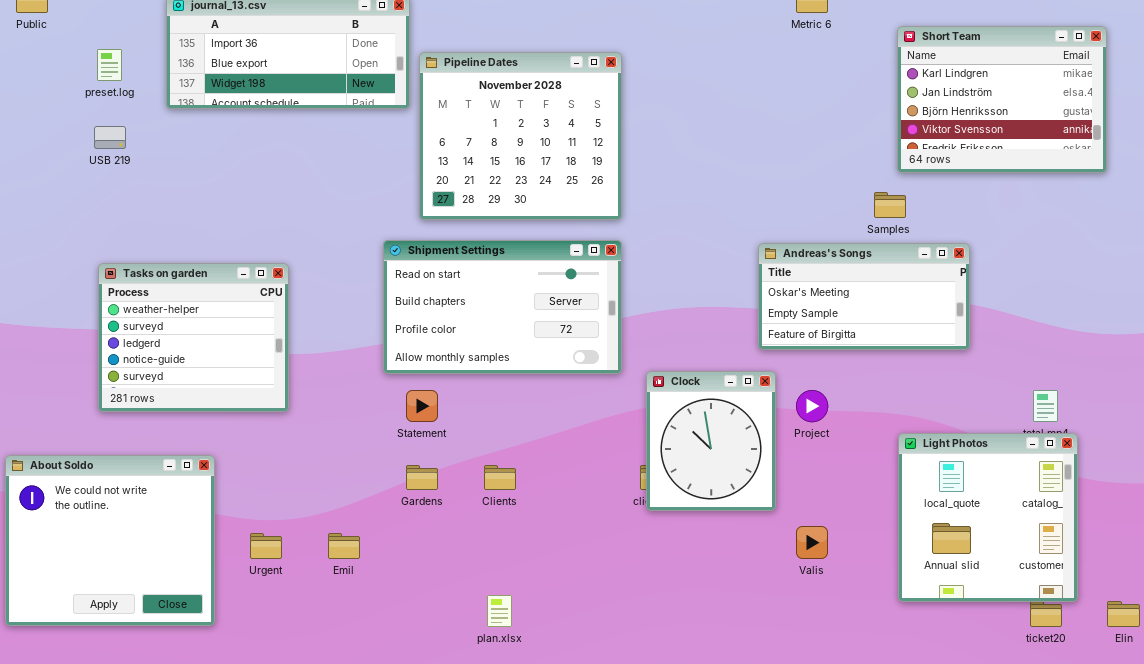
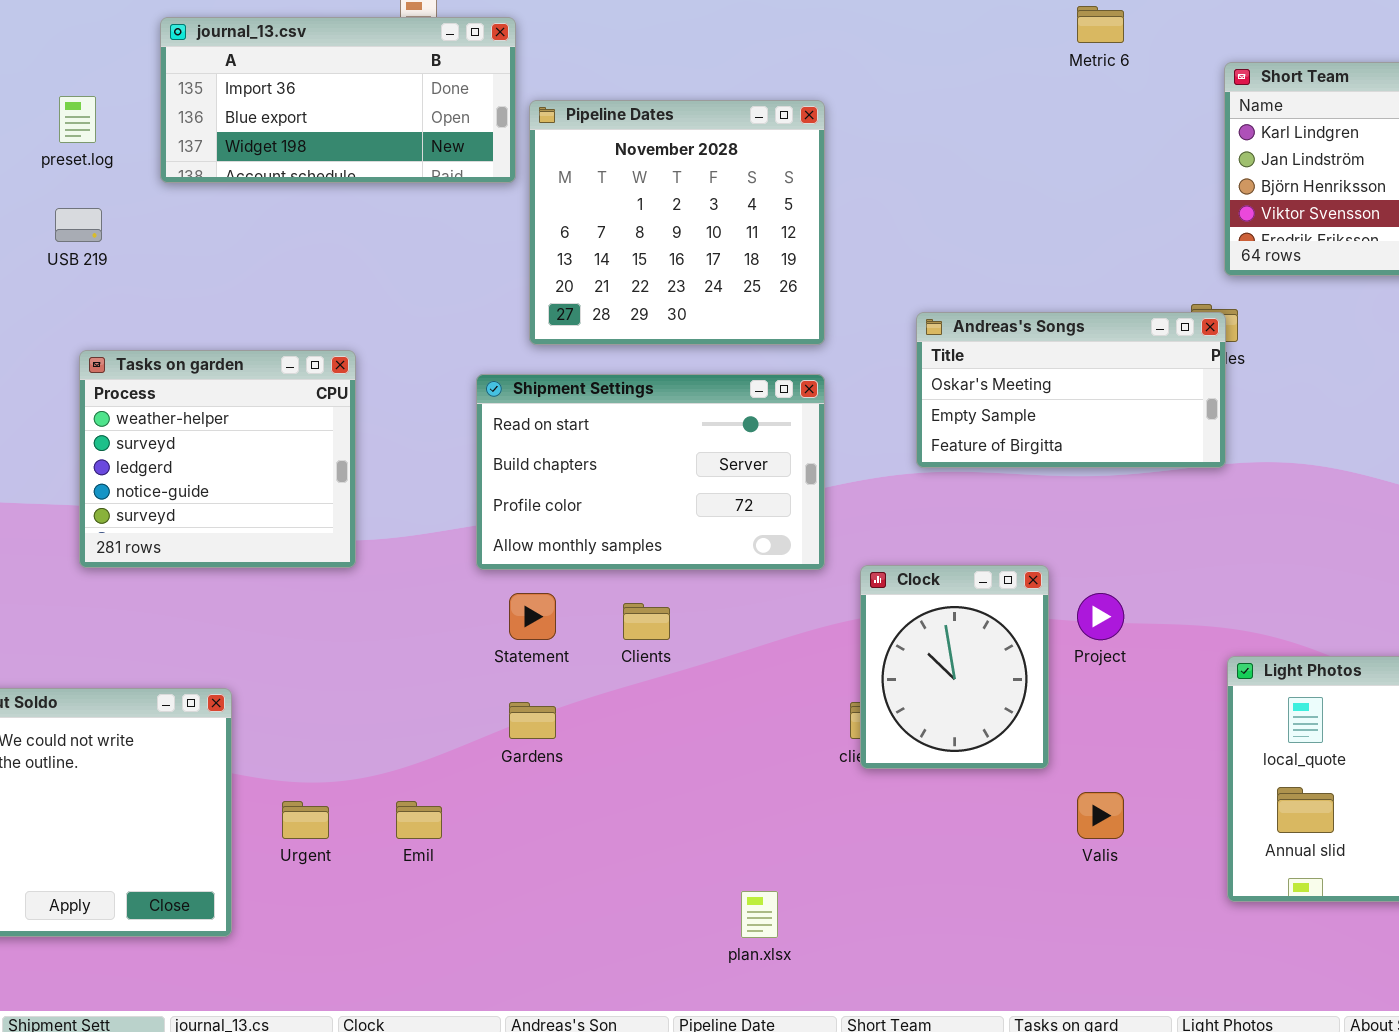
Andreas's Songs: [758,243,970,350] -> [916,312,1226,468], moved
Tasks on garden: [98,263,289,412] -> [79,350,356,568], moved
Clients: [484,465,516,490] -> [623,603,670,640], moved
plan.xlsx: [487,595,512,627] -> [741,891,778,938], moved

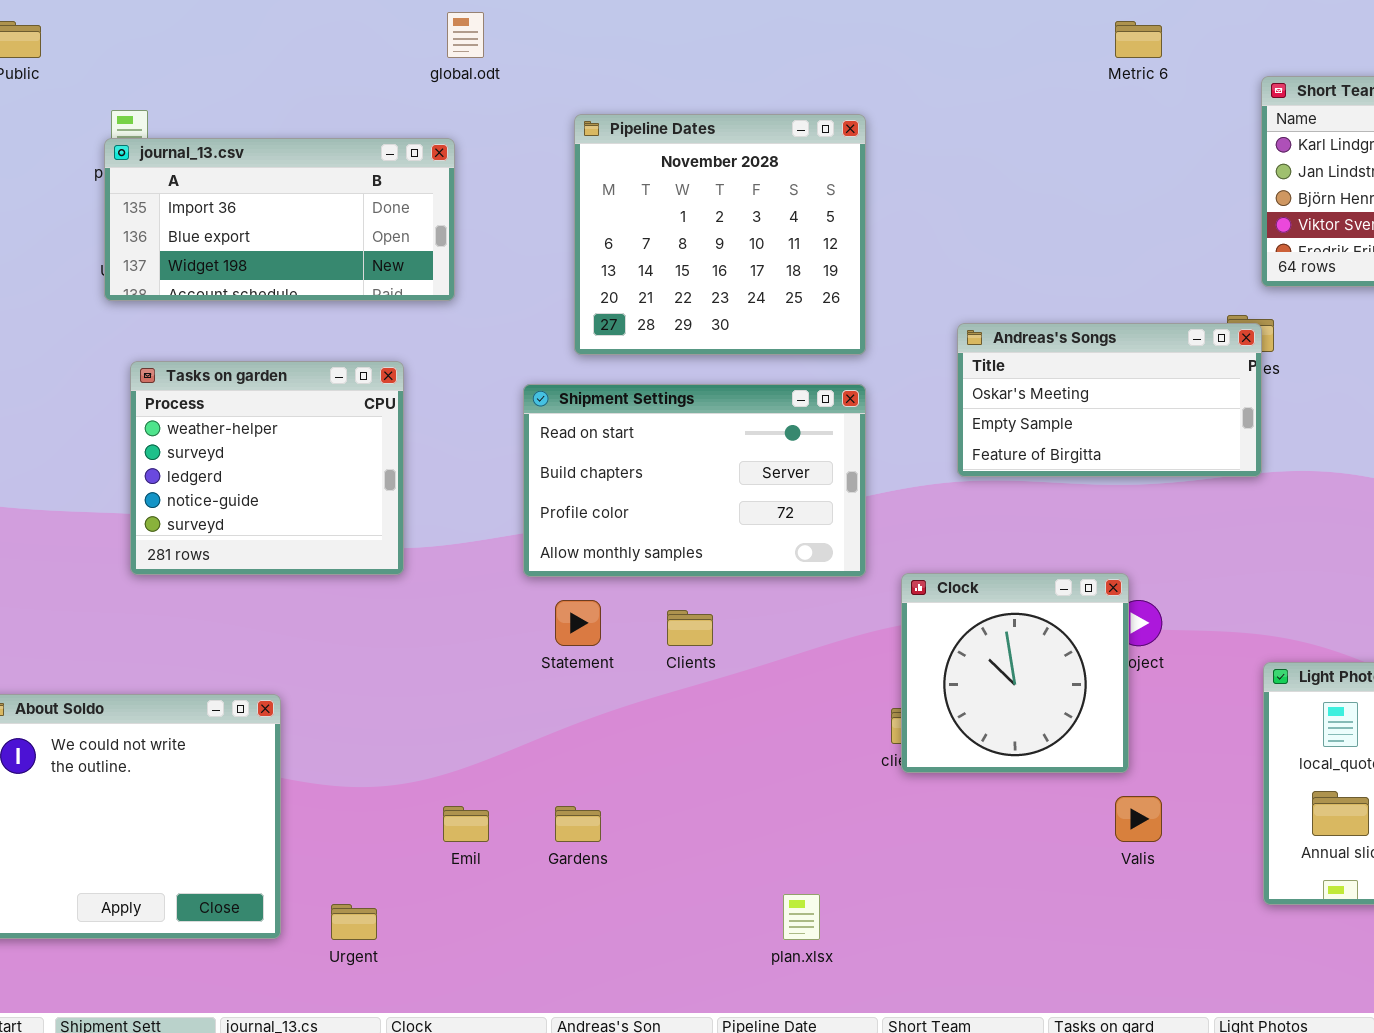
journal_13.csv: [160,17,516,183] -> [104,138,455,301], moved
Clock: [860,565,1049,769] -> [901,573,1129,773], resized
Gardens: [509,702,556,739] -> [555,806,601,842], moved
Urgent: [282,801,329,839] -> [331,904,377,940], moved

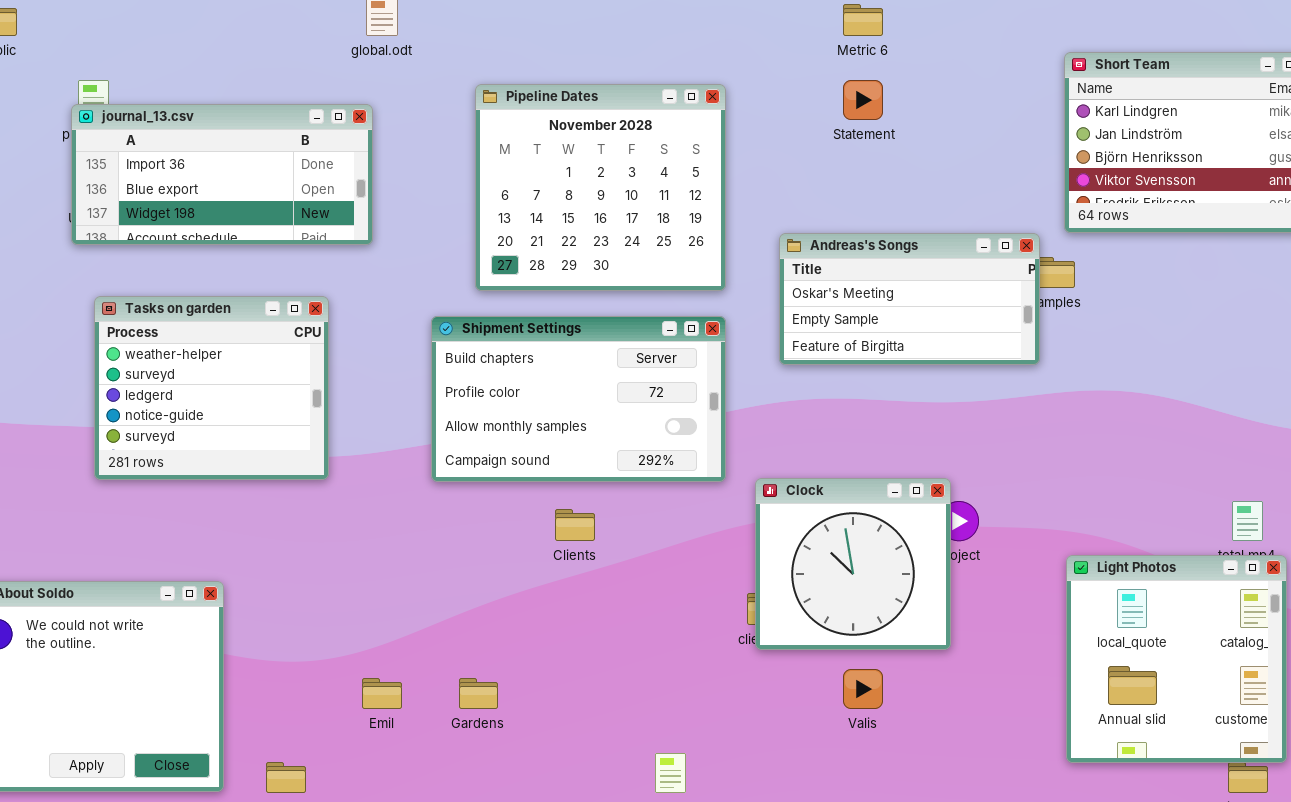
Metric 6: [1115,21,1162,58] -> [843,4,883,36], moved
Andreas's Songs: [957,323,1262,477] -> [779,233,1040,365], moved
Shipment Settings: [523,384,866,577] -> [431,316,726,482], scrolled down 1 row
Statement: [555,600,601,646] -> [843,80,883,120], moved
Valis: [1115,796,1162,842] -> [843,669,883,709], moved

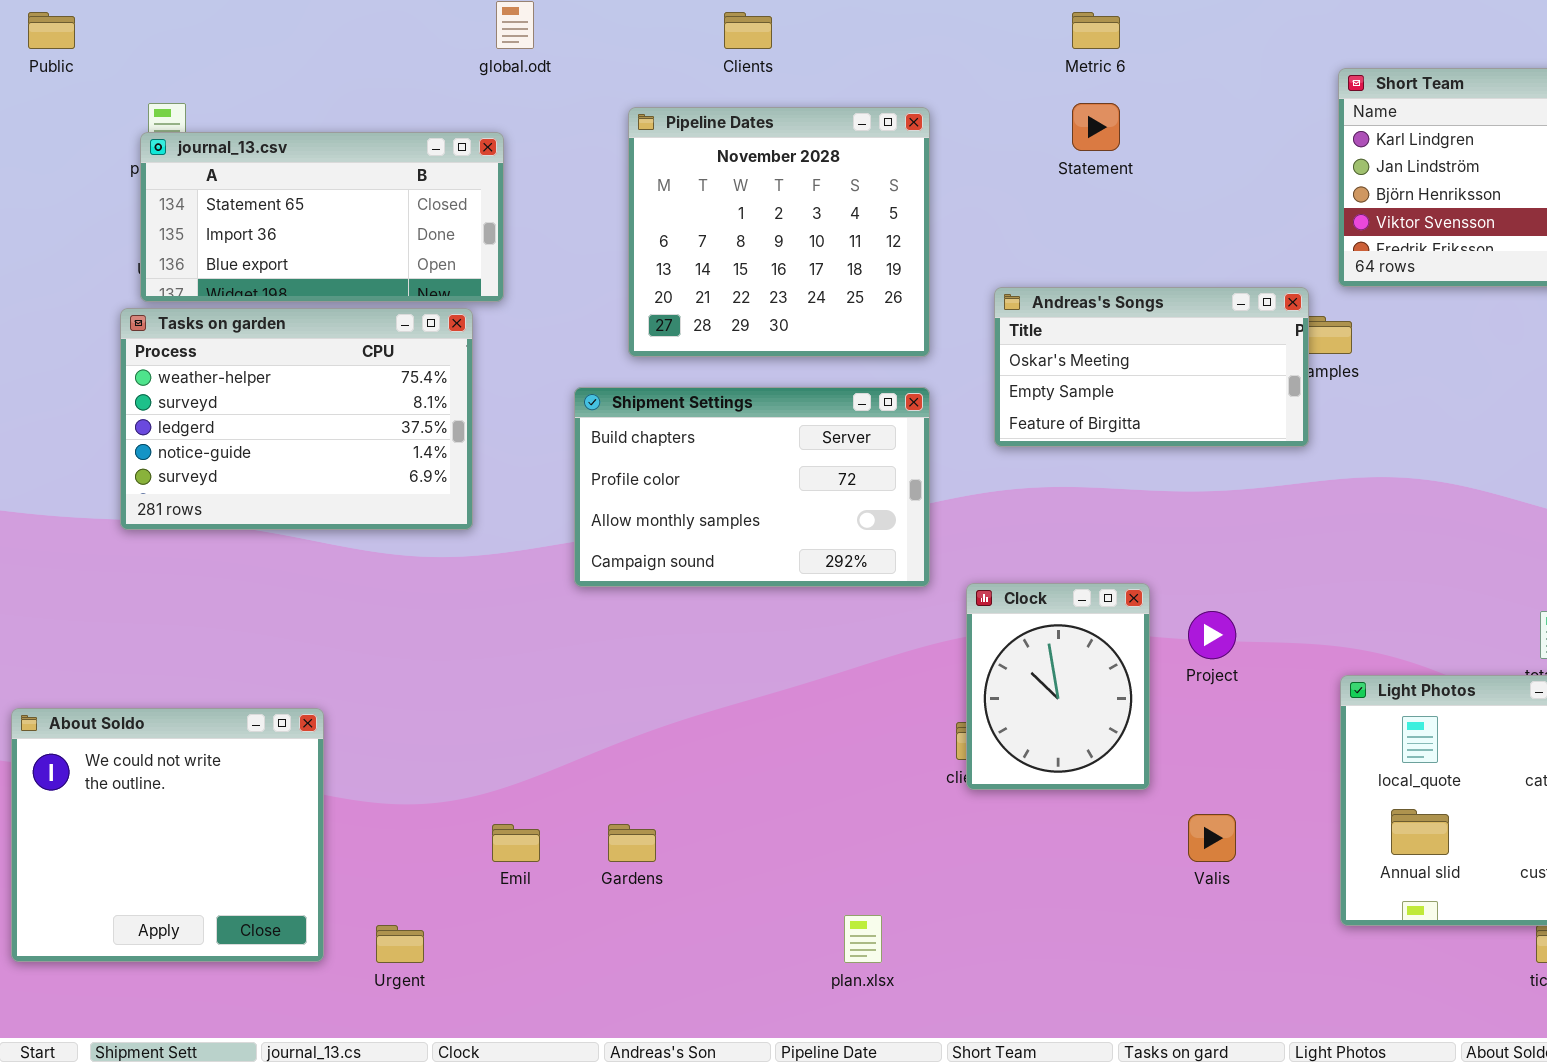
journal_13.csv: [71,104,373,245] -> [140,132,504,302], scrolled up 1 row
Tasks on garden: [94,296,329,480] -> [120,308,473,530], moved, resized
Clock: [755,478,951,650] -> [966,583,1150,790], resized
Clients: [555,509,595,541] -> [724,12,772,49], moved
Valis: [843,669,883,709] -> [1188,814,1236,862], moved

